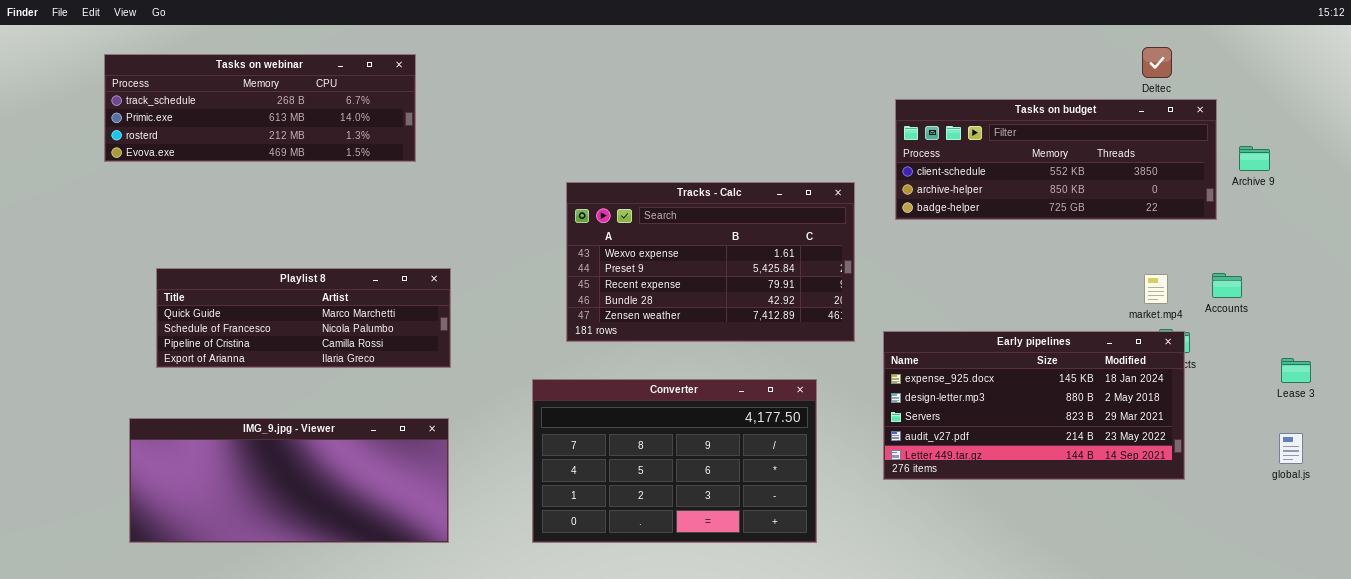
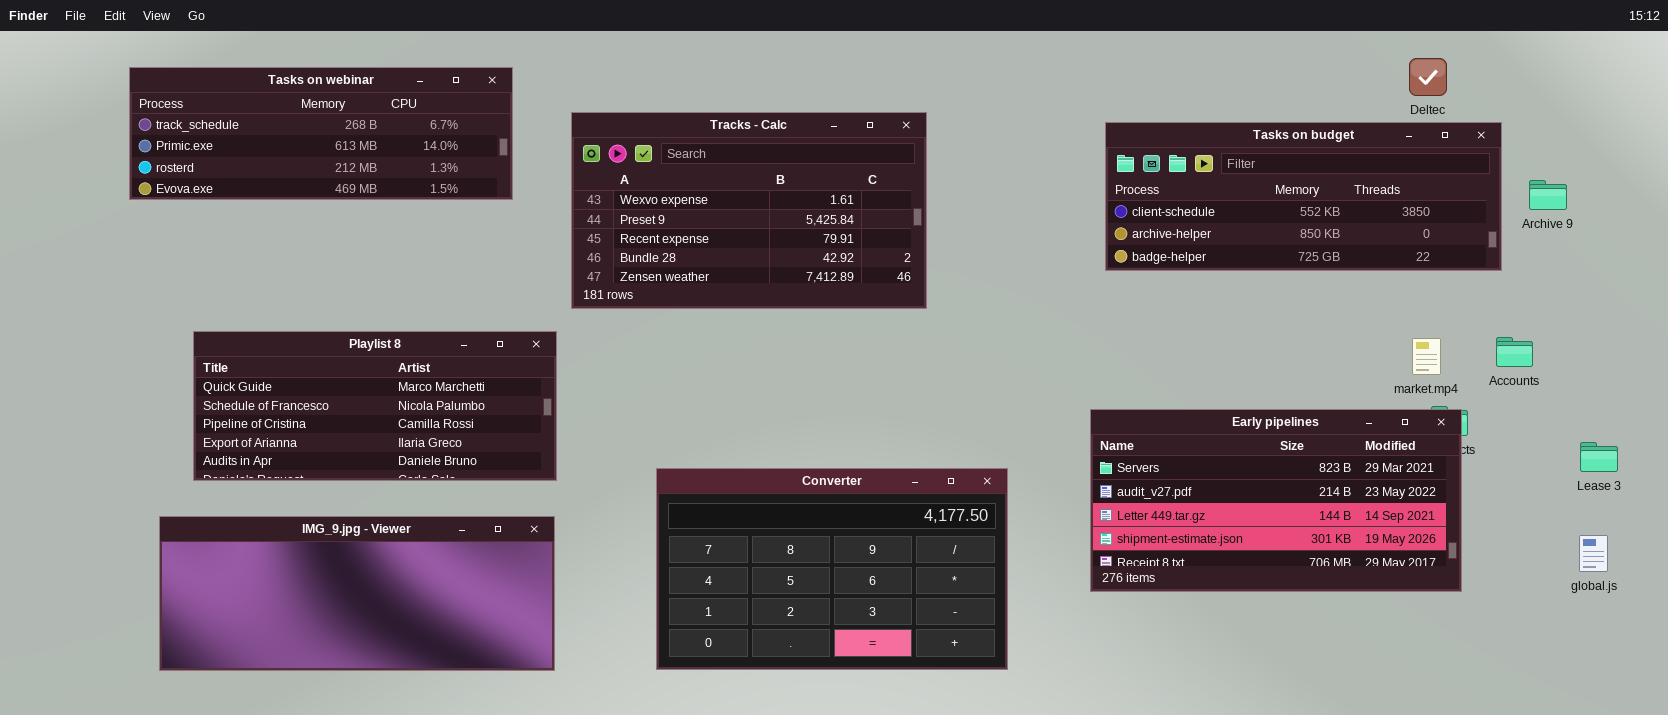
Tracks - Calc: [566,182,855,342] -> [571,112,927,309], moved
Playlist 8: [156,268,451,368] -> [193,331,557,481], resized
Early pipelines: [883,331,1185,480] -> [1090,409,1462,592], scrolled down 2 rows

